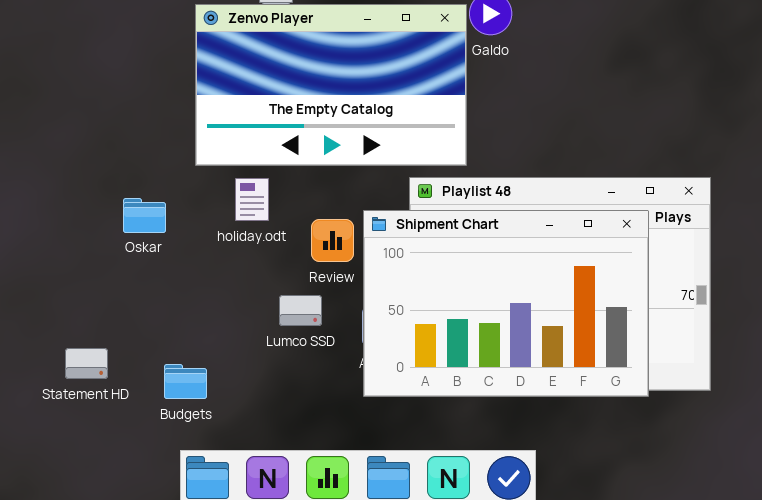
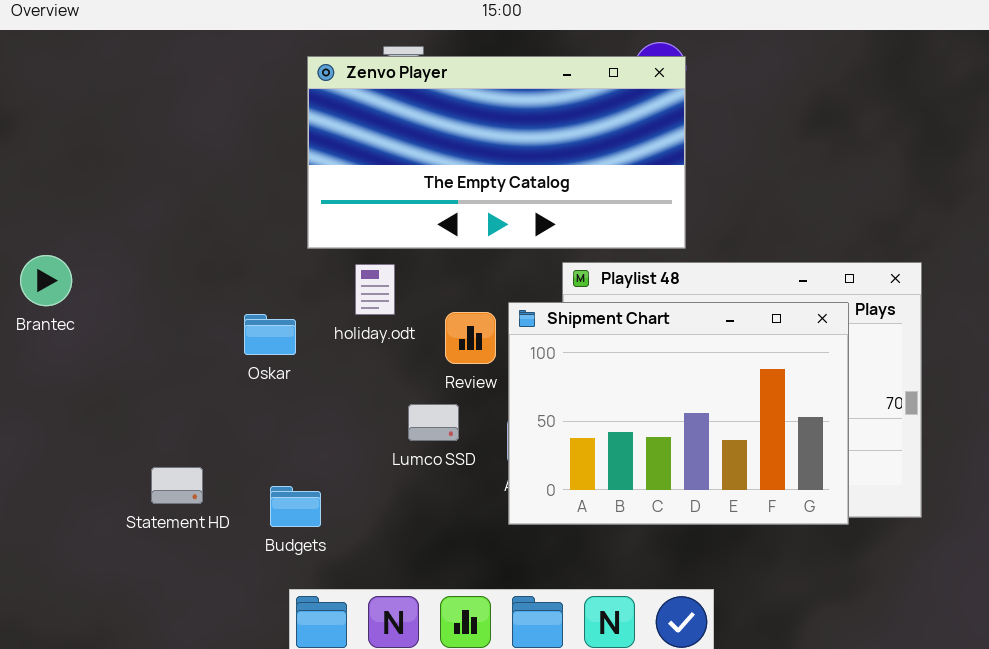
Zenvo Player: [195,4,467,166] -> [307,56,686,249], resized
Oskar: [123,198,166,233] -> [244,314,296,355], moved

